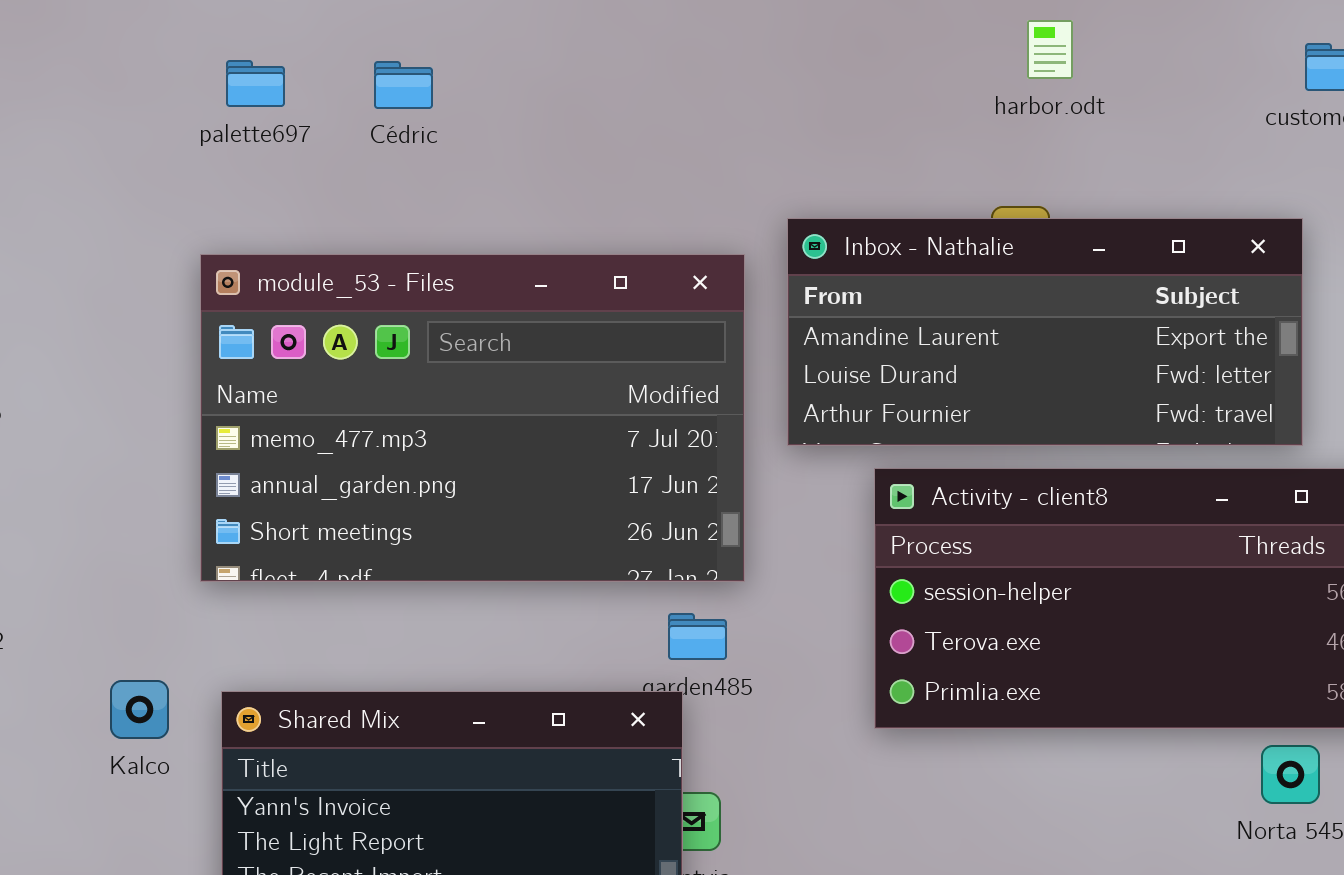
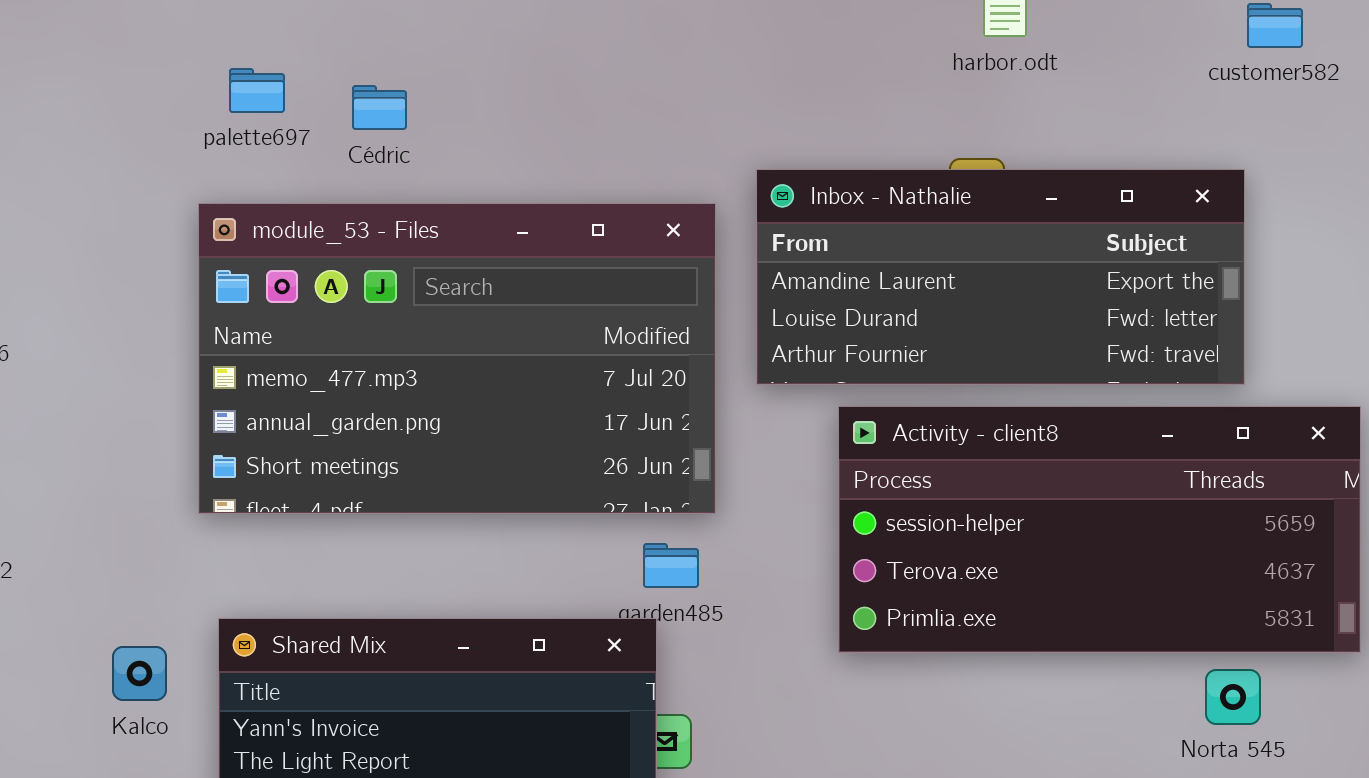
palette697: [226,60,285,107] -> [229,68,285,113], moved
Cédric: [374,61,433,109] -> [352,85,407,130], moved
Kalco: [110,680,169,739] -> [112,646,167,701], moved

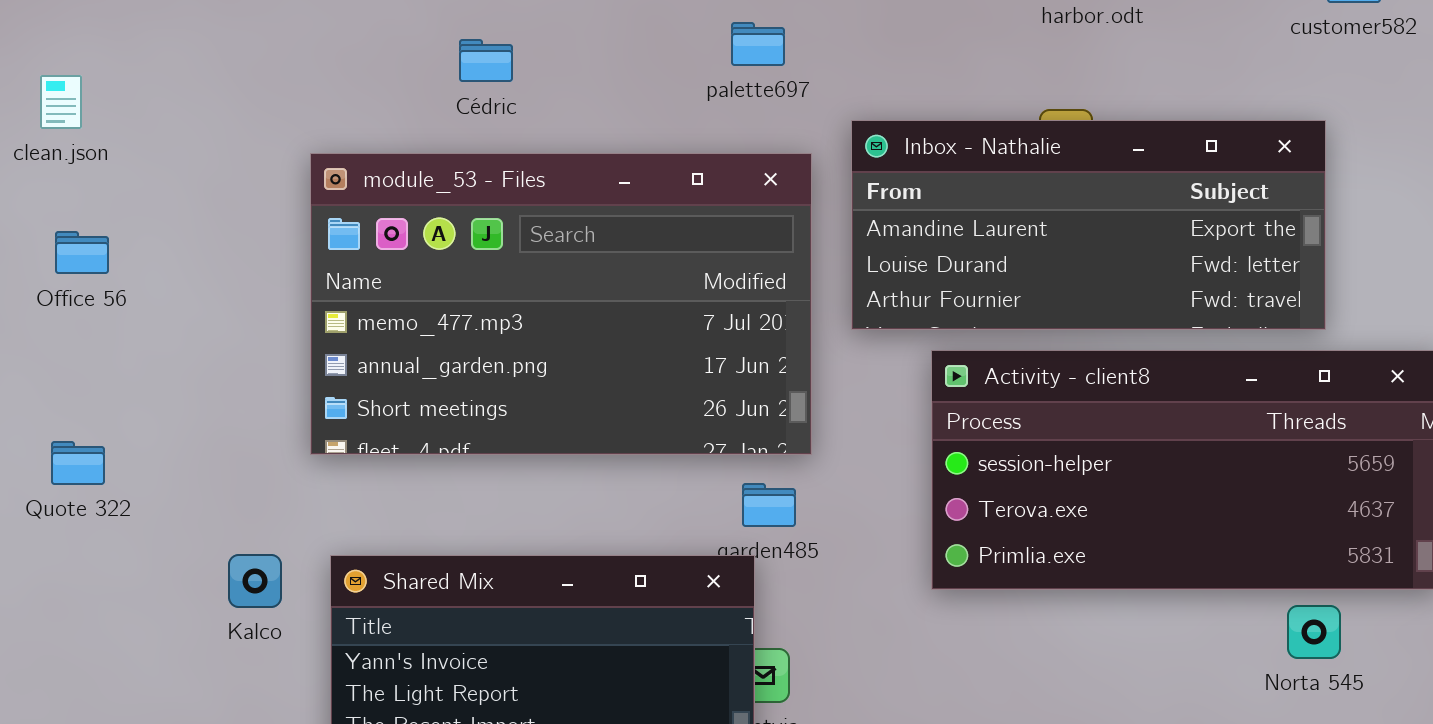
palette697: [229,68,285,113] -> [731,22,785,66], moved
Kalco: [112,646,167,701] -> [228,554,282,608], moved

